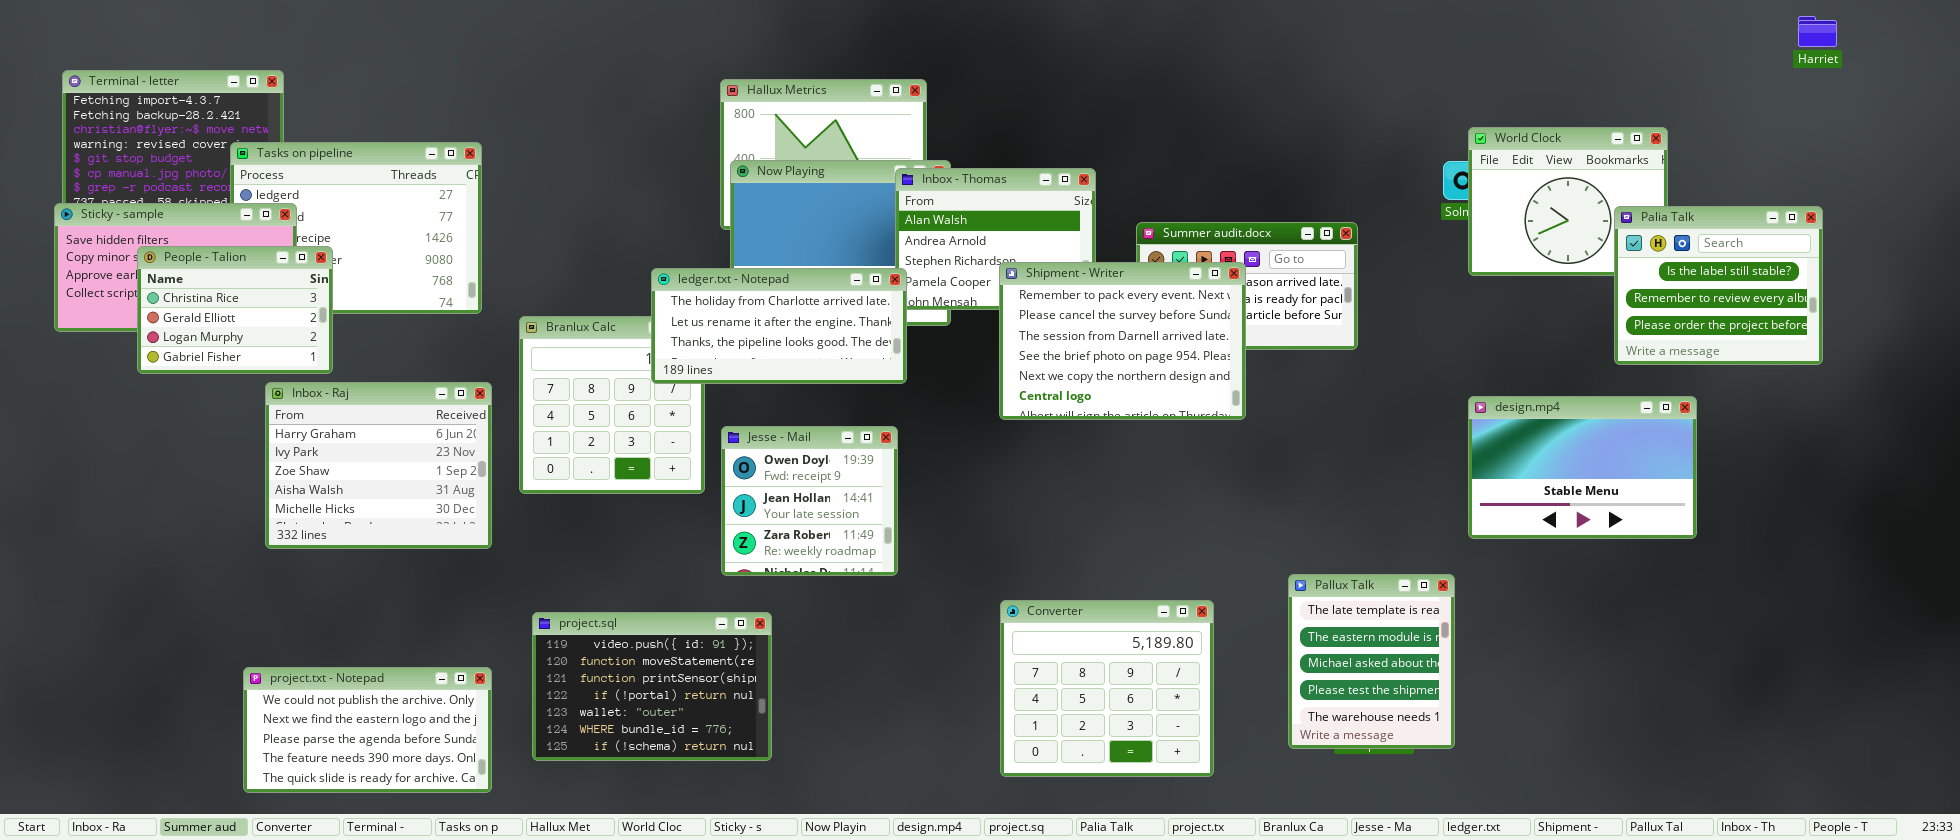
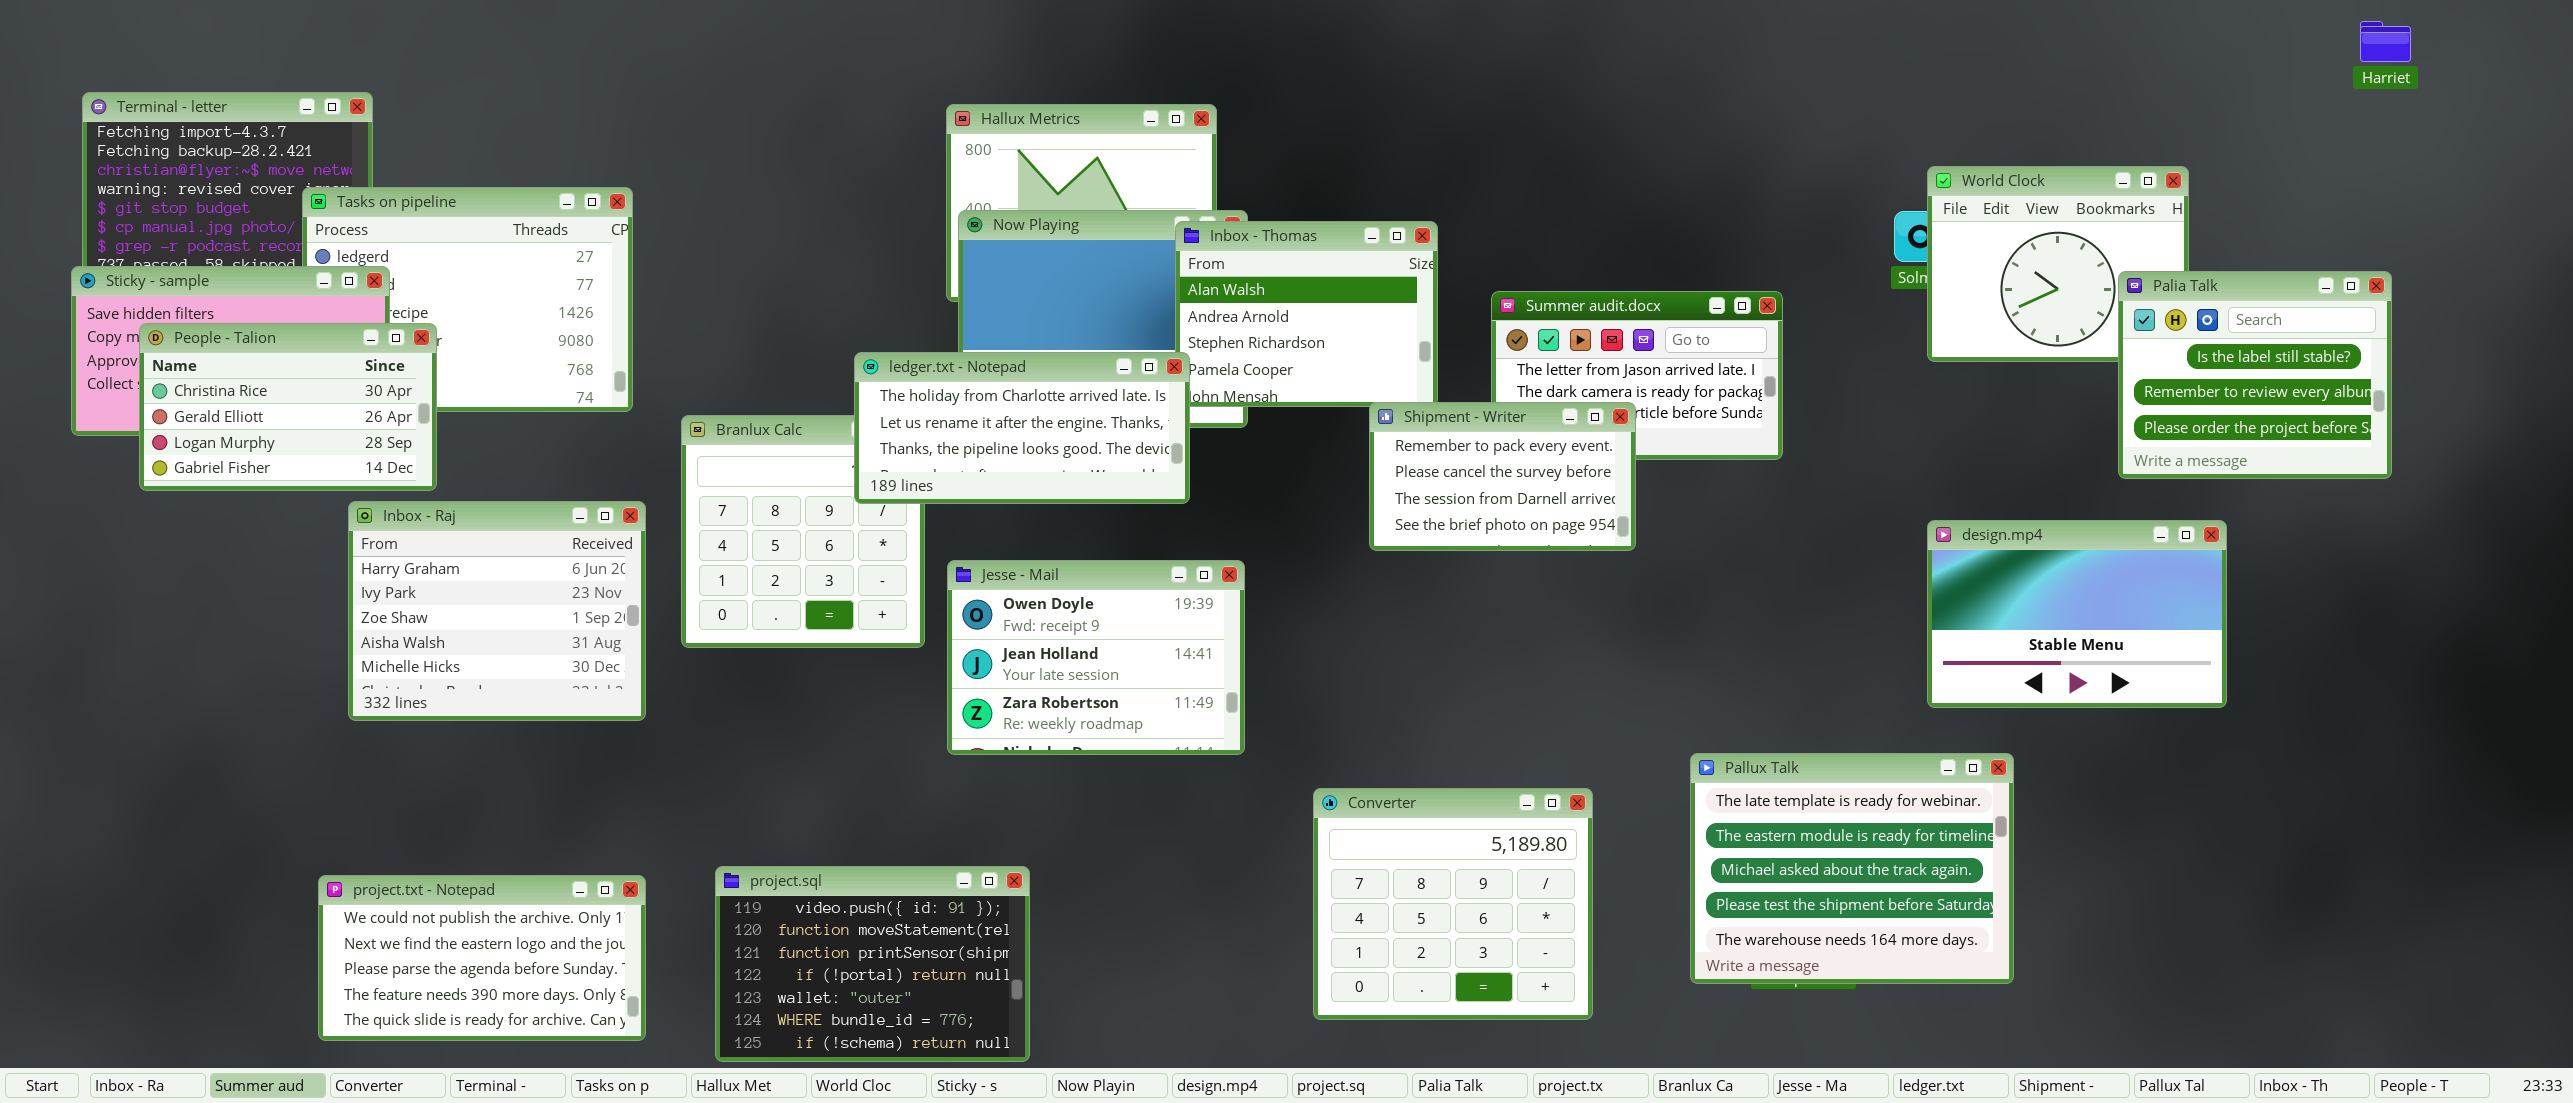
People - Talion: [137,246,333,374] -> [139,323,437,491], resized
Shipment - Writer: [999,262,1246,420] -> [1369,402,1636,551], resized
Jesse - Mail: [721,426,898,576] -> [947,560,1245,755], resized
Pallux Talk: [1288,574,1455,749] -> [1690,753,2014,984], resized
project.sql: [532,612,772,761] -> [715,866,1030,1062], moved

